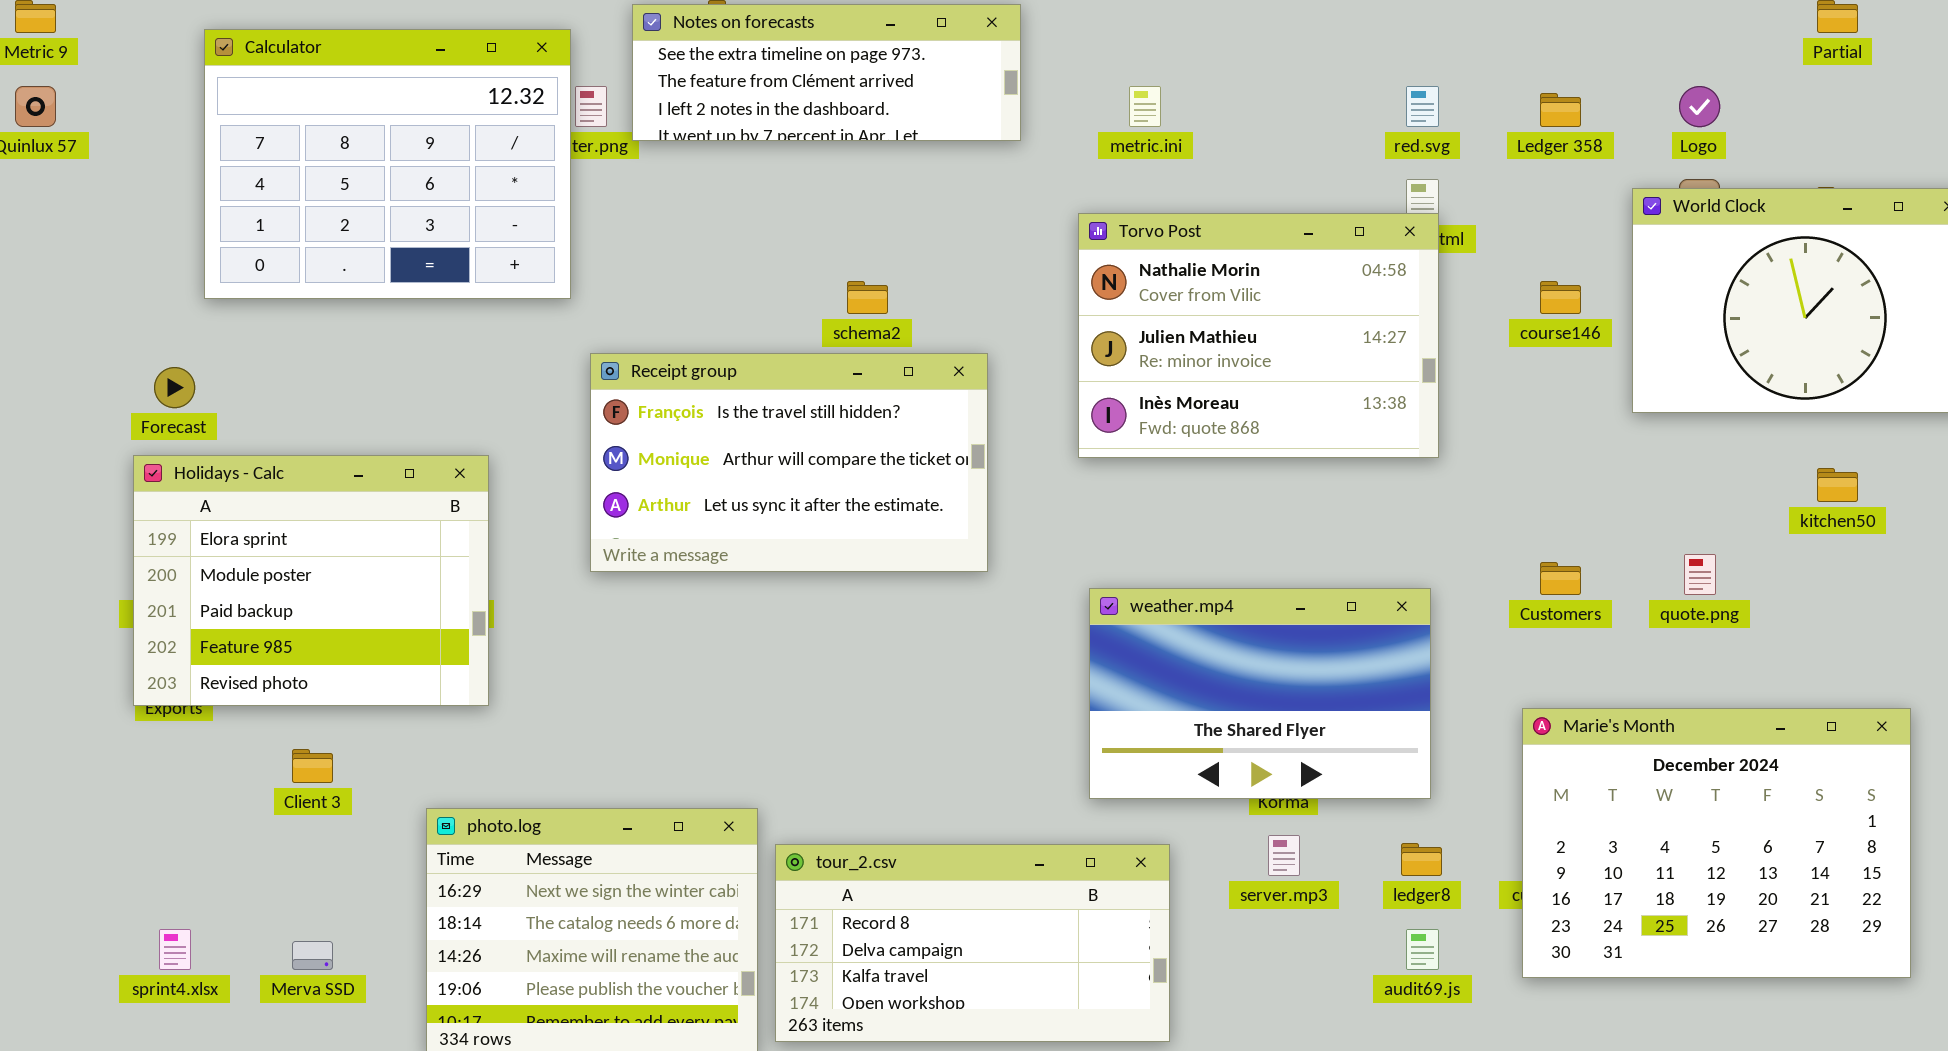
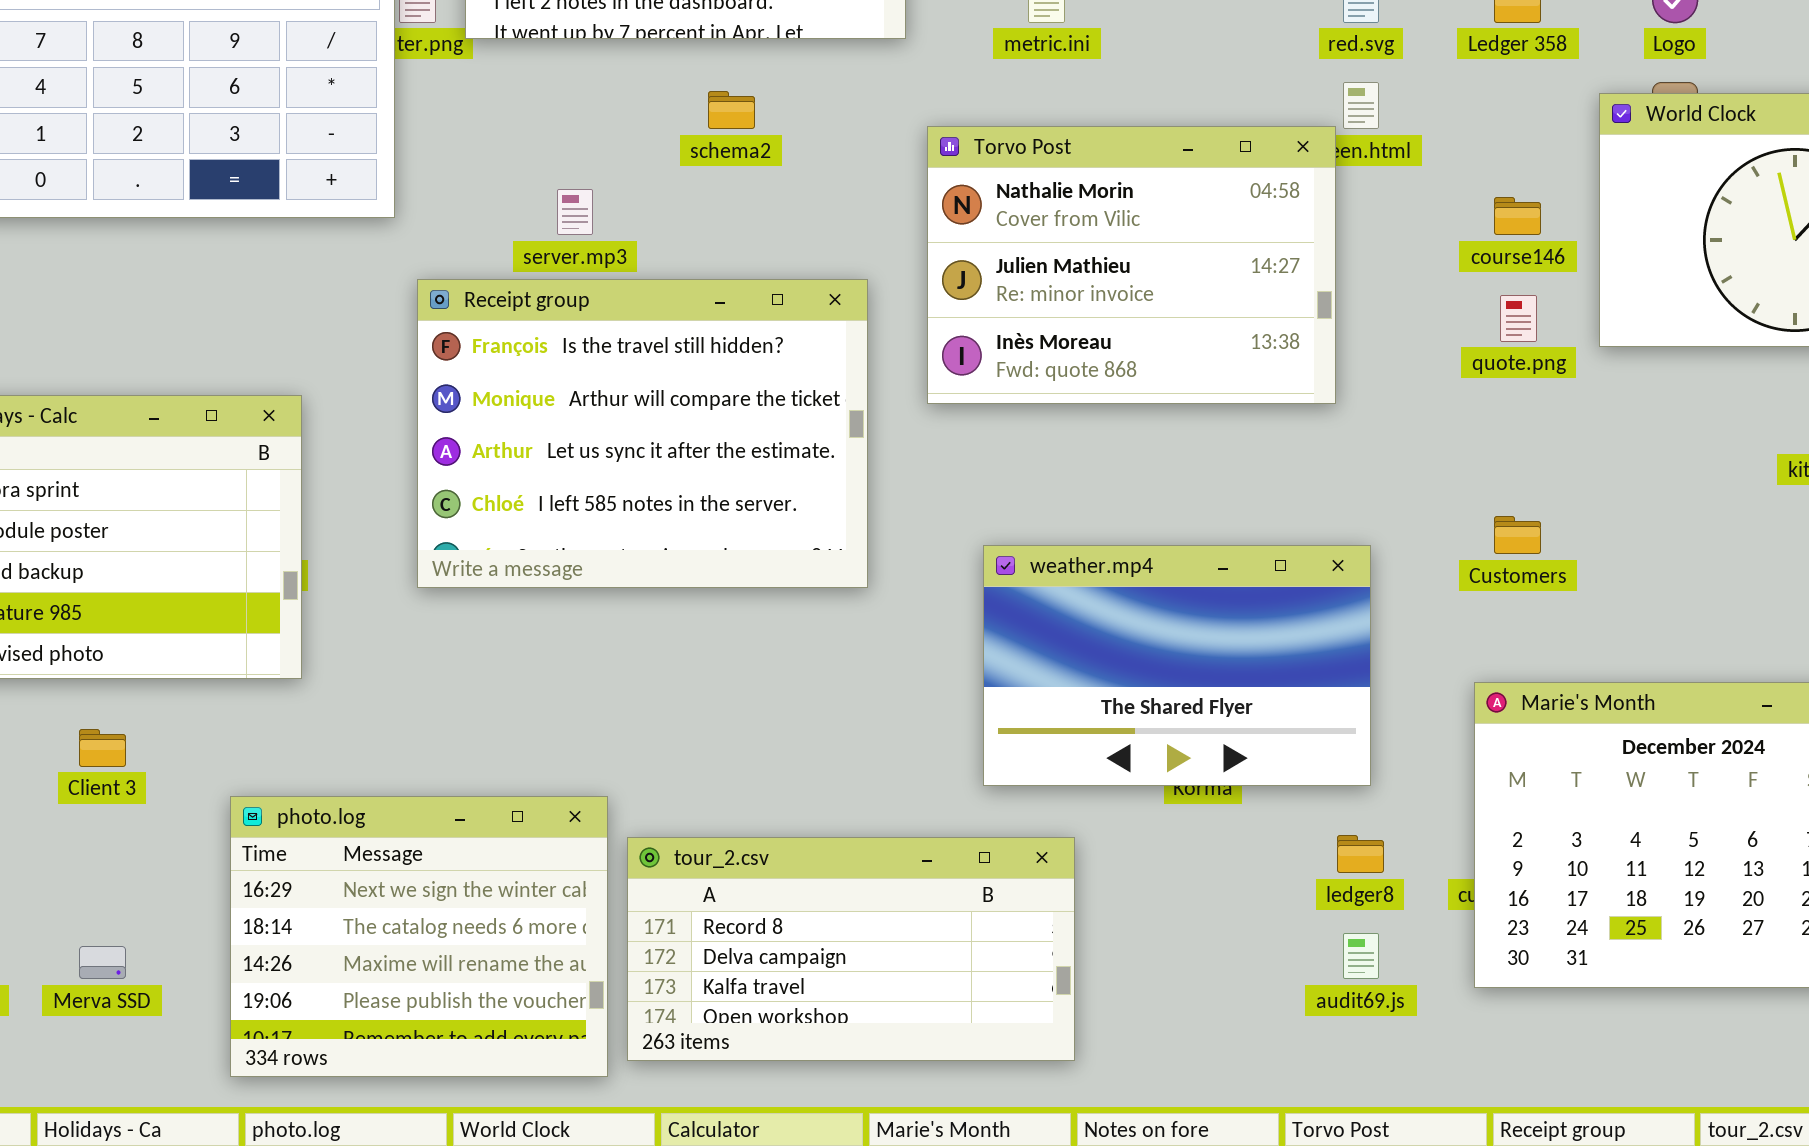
Torvo Post: [1078,213,1439,458] -> [927,126,1336,404], moved
schema2: [847,281,888,314] -> [708,91,755,129], moved
Receipt group: [590,353,988,572] -> [417,279,868,588], resized
quote.png: [1684,554,1716,595] -> [1500,295,1537,342], moved
server.mp3: [1268,835,1300,876] -> [557,189,593,235], moved

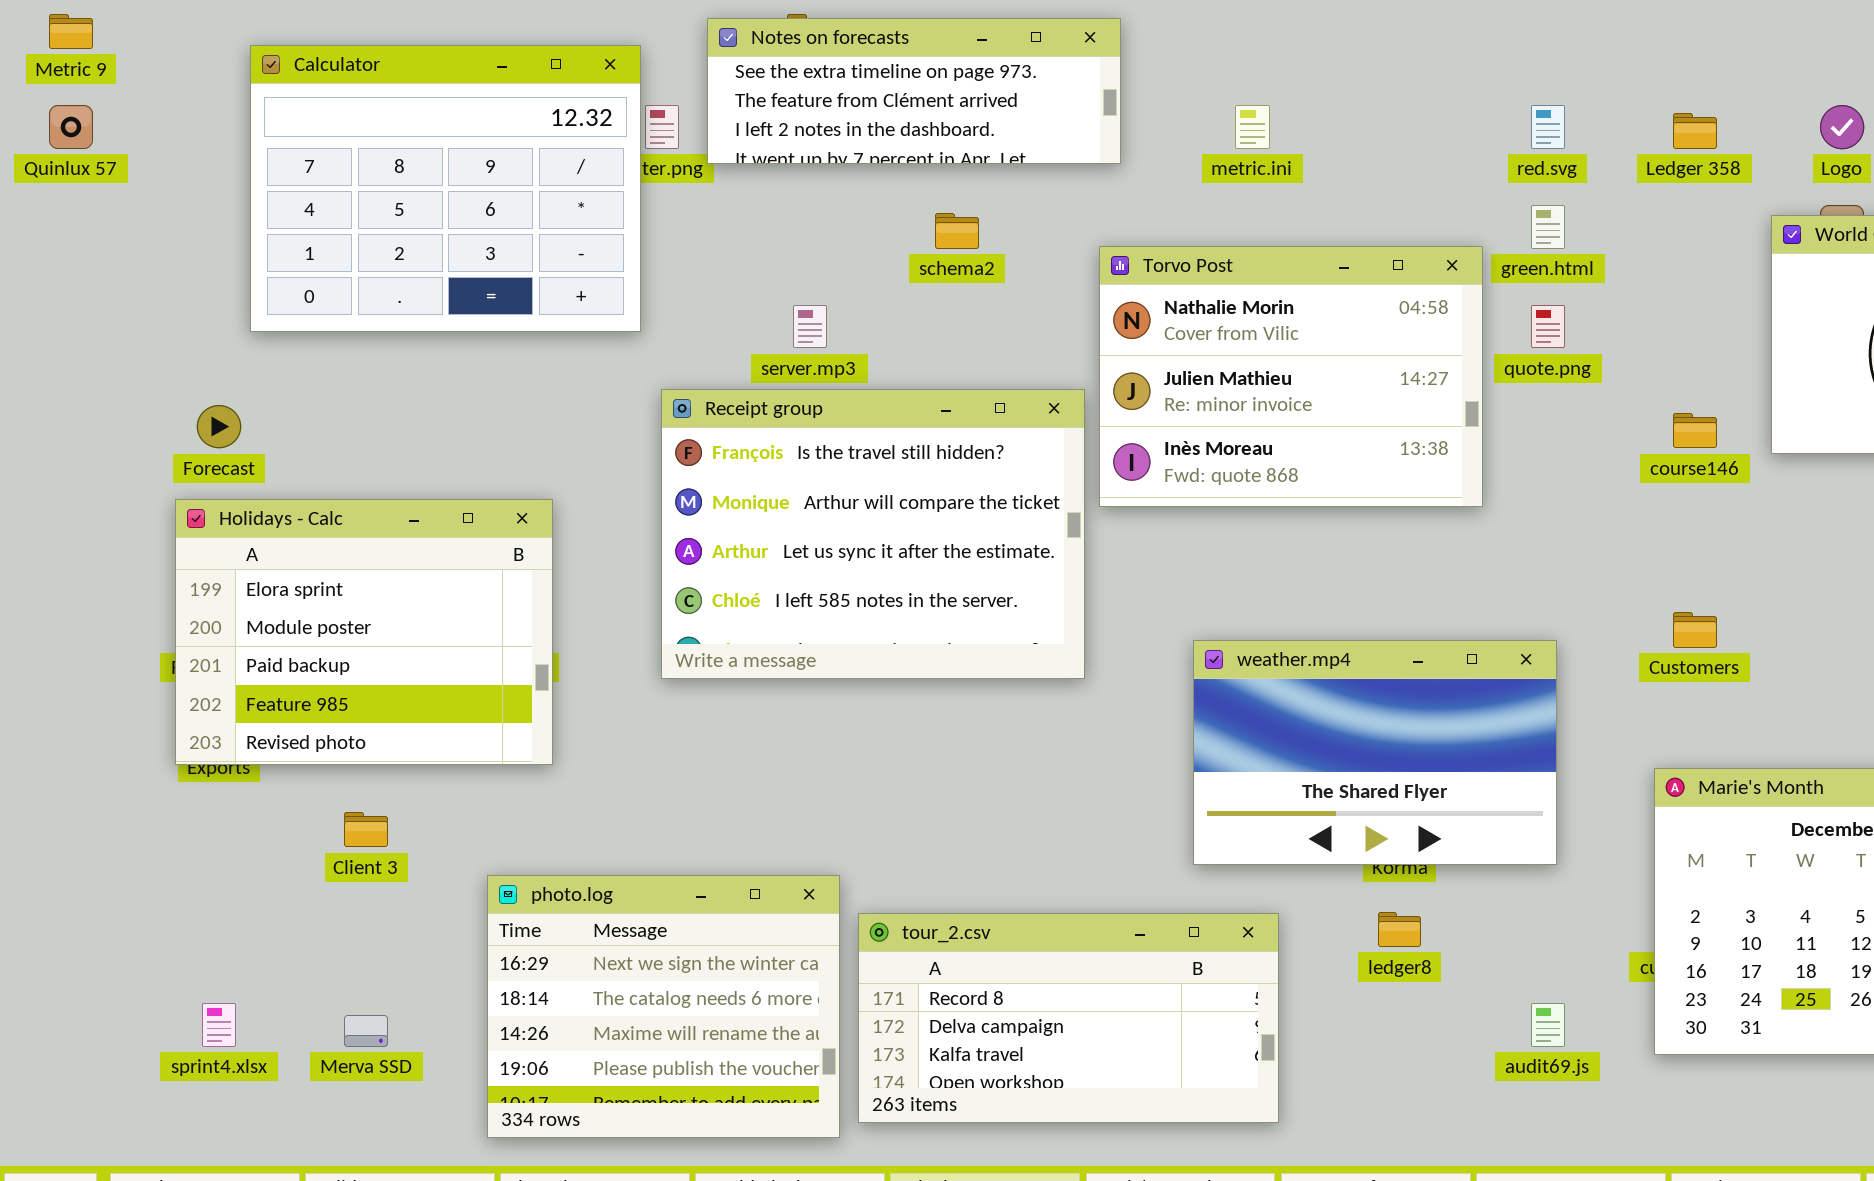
Torvo Post: [927,126,1336,404] -> [1099,246,1483,507], moved
course146: [1494,197,1541,235] -> [1673,413,1717,448], moved
quote.png: [1500,295,1537,342] -> [1531,305,1565,348], moved
ledger8: [1337,835,1384,873] -> [1378,912,1421,947], moved

